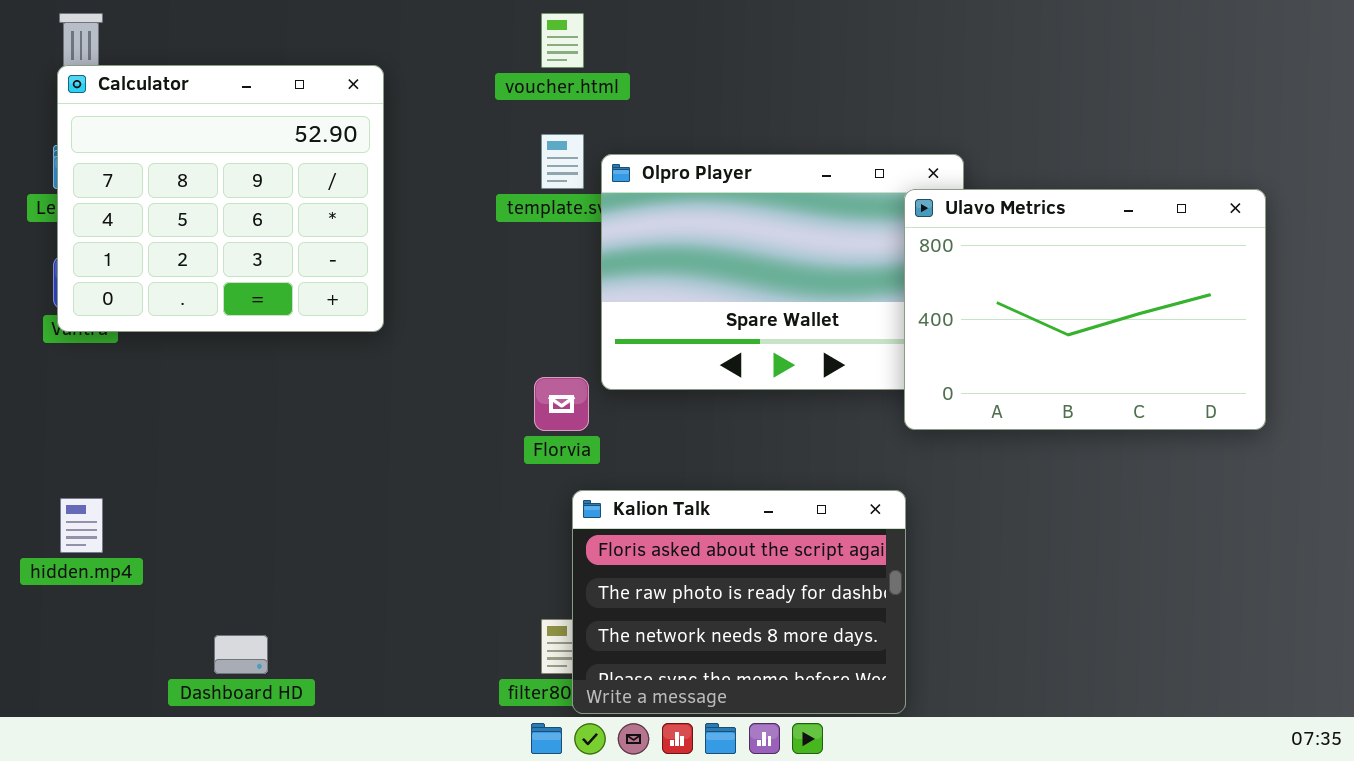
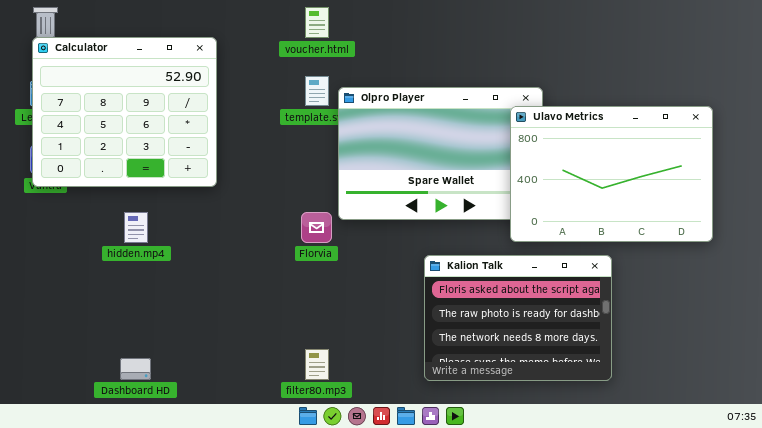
Kalion Talk: [572,490,906,714] -> [424,255,612,381], moved
hidden.mp4: [60,498,103,553] -> [124,212,148,243], moved

